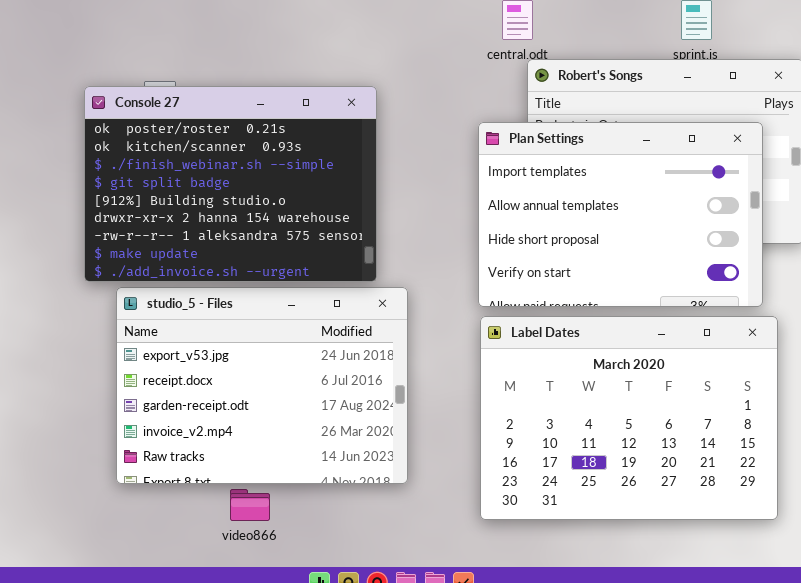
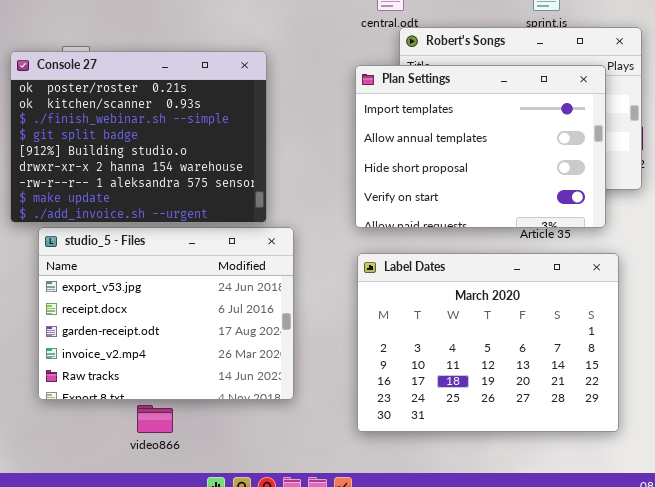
Plan Settings: [478,122,763,307] -> [355,65,606,228], moved

